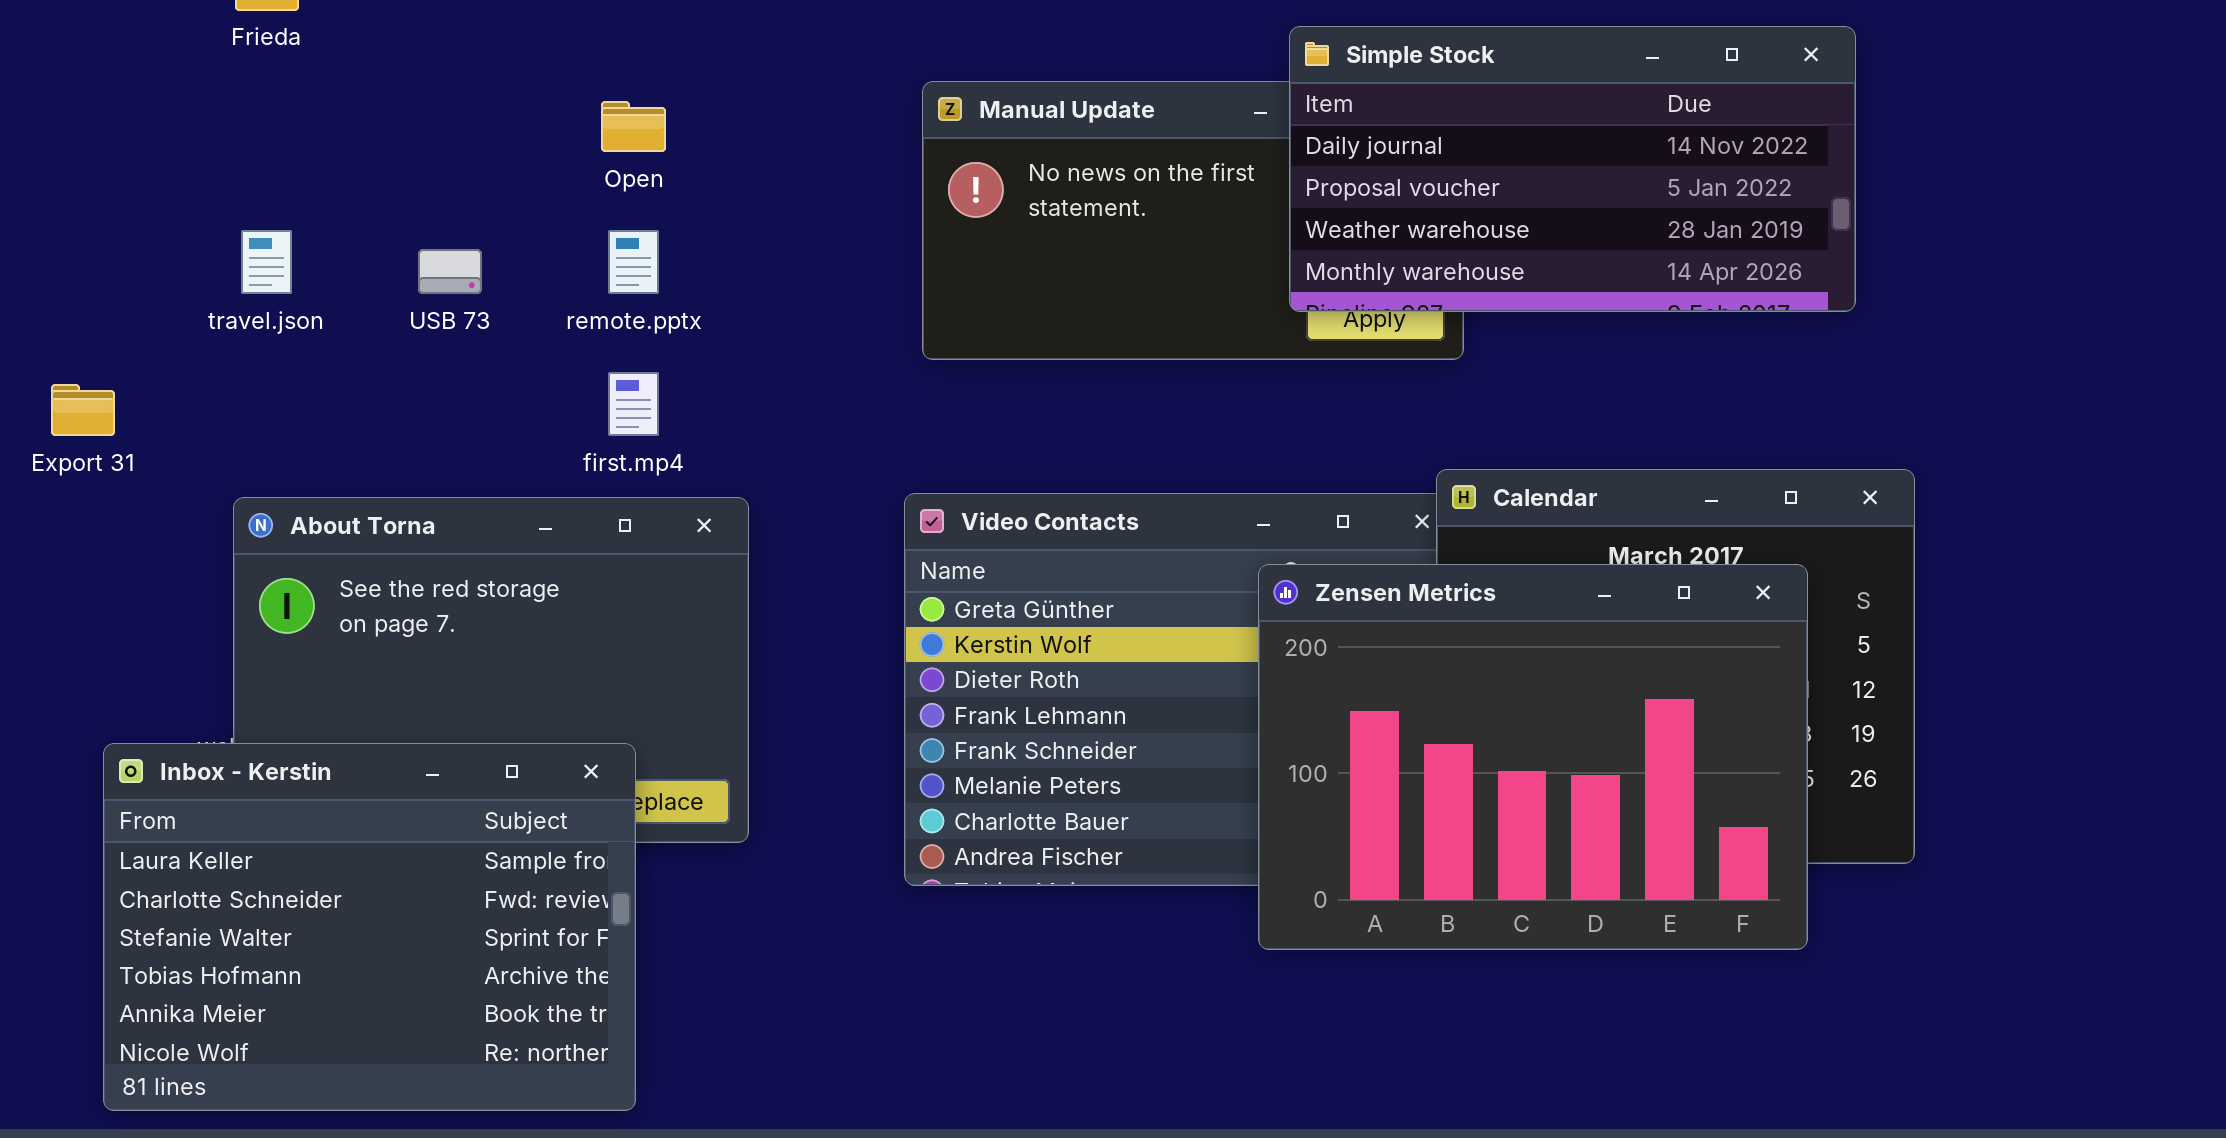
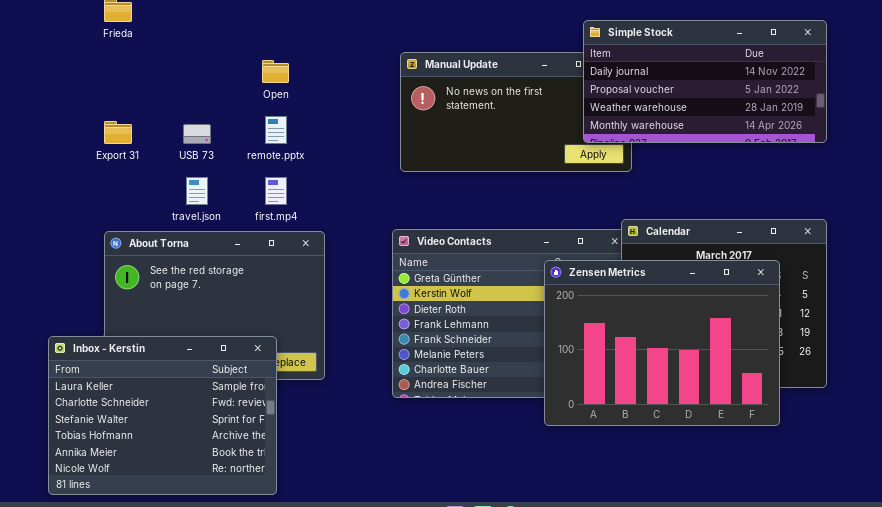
Simple Stock: [1289,26,1856,312] -> [583,20,827,143], moved
travel.json: [241,230,292,294] -> [186,177,208,205], moved
Export 31: [51,384,115,436] -> [104,121,132,144], moved

